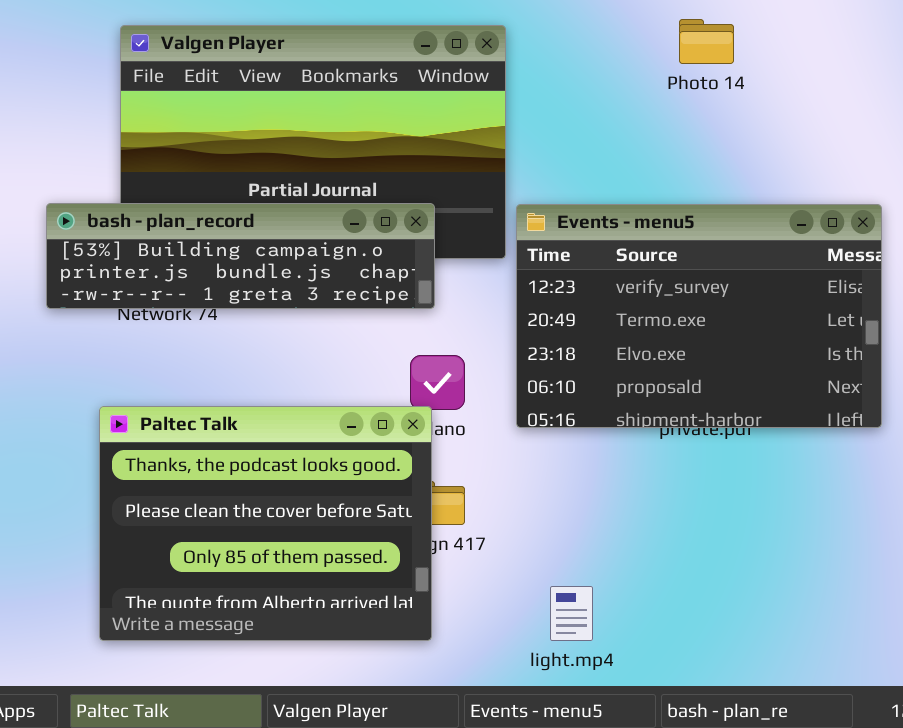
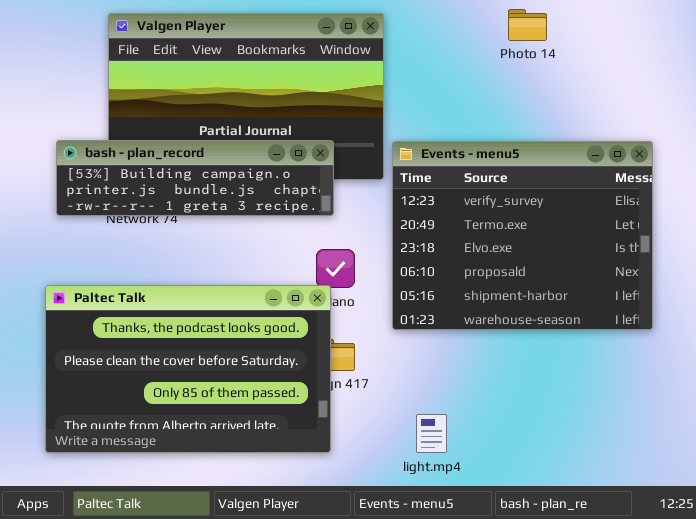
Events - menu5: [516,204,882,428] -> [392,141,653,330], resized
Paltec Talk: [99,406,432,641] -> [45,285,331,453], resized

